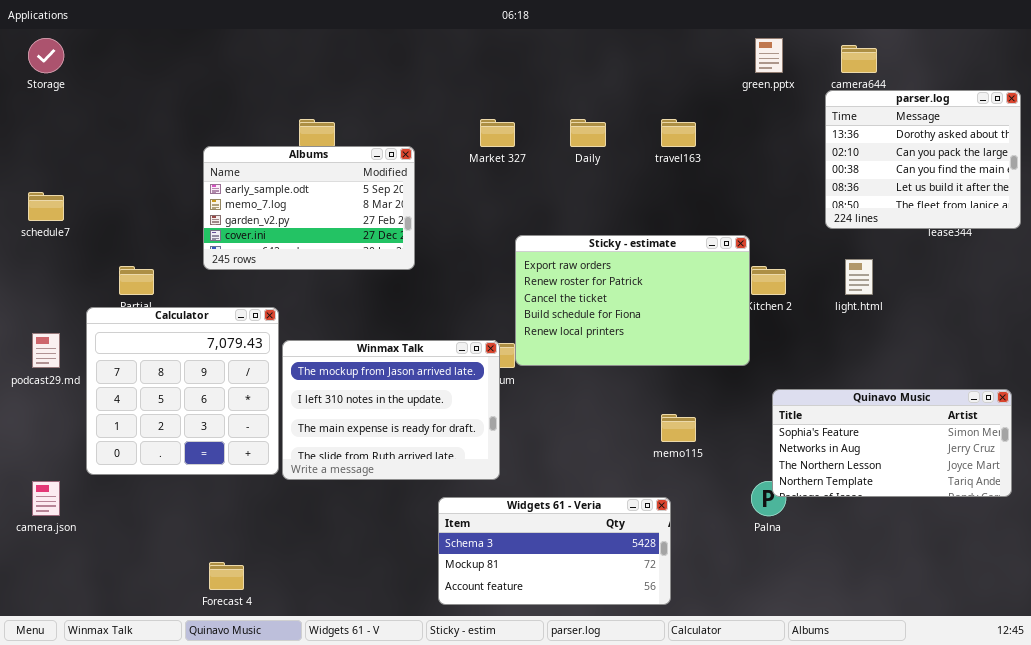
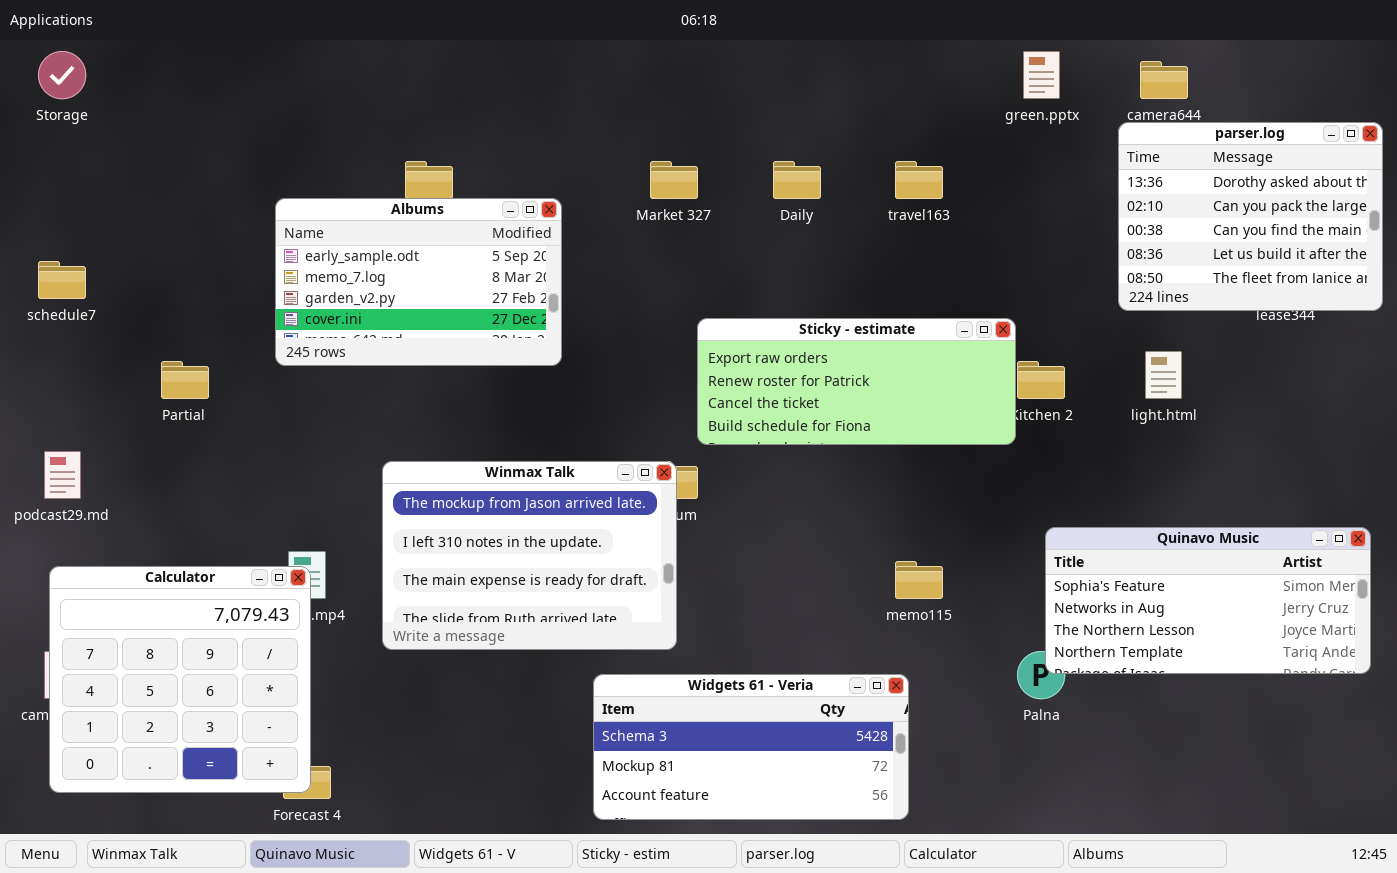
Sticky - estimate: [515,235,750,366] -> [697,318,1016,445], resized
Calculator: [86,307,279,475] -> [49,566,311,793], moved

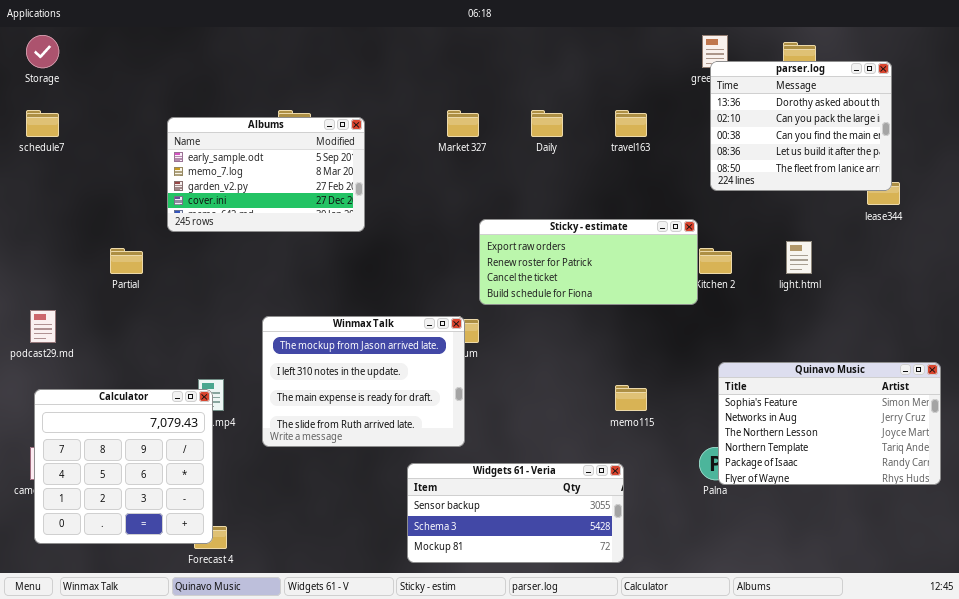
parser.log: [1118,122,1383,311] -> [710,61,892,191], moved
Albums: [275,198,562,366] -> [167,117,365,232], moved
schedule7: [38,261,86,299] -> [26,110,59,137], moved
Quinavo Music: [1045,527,1371,674] -> [718,362,941,485], resized
Widgets 61 - Veria: [593,674,909,820] -> [407,463,624,563], scrolled up 1 row

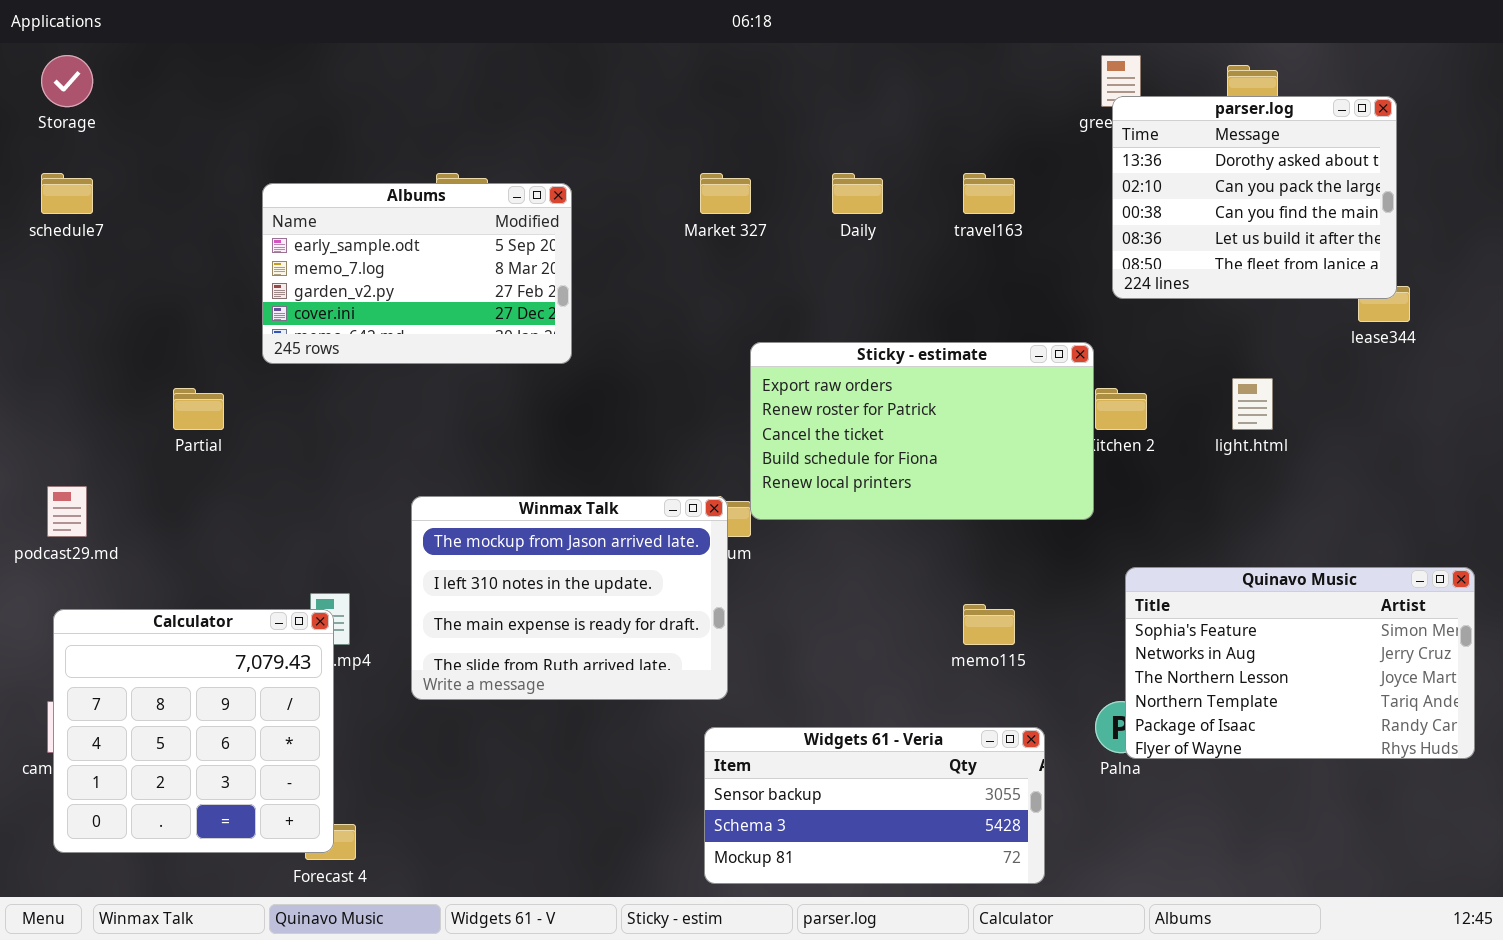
Sticky - estimate: [479,219,698,305] -> [750,342,1094,520], resized
Widgets 61 - Veria: [407,463,624,563] -> [704,727,1045,884], moved

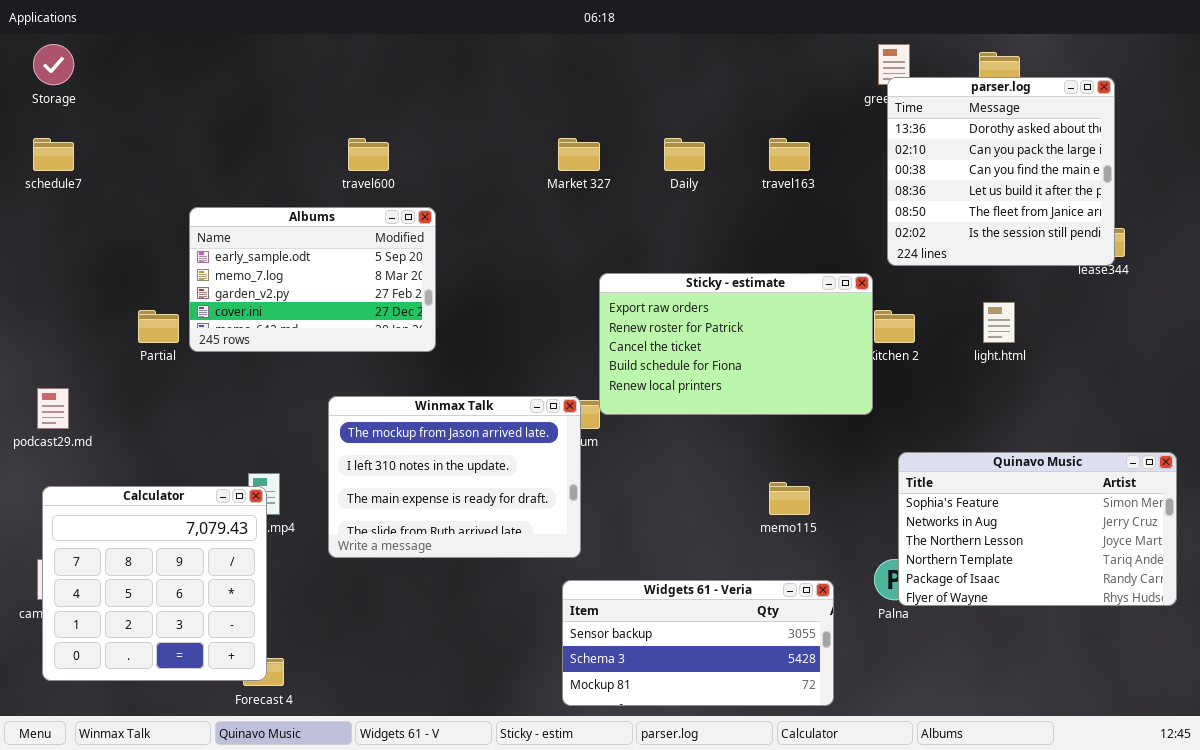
parser.log: [1112,96,1397,299] -> [887,77,1115,266], resized
Albums: [262,183,572,364] -> [189,207,436,352], moved

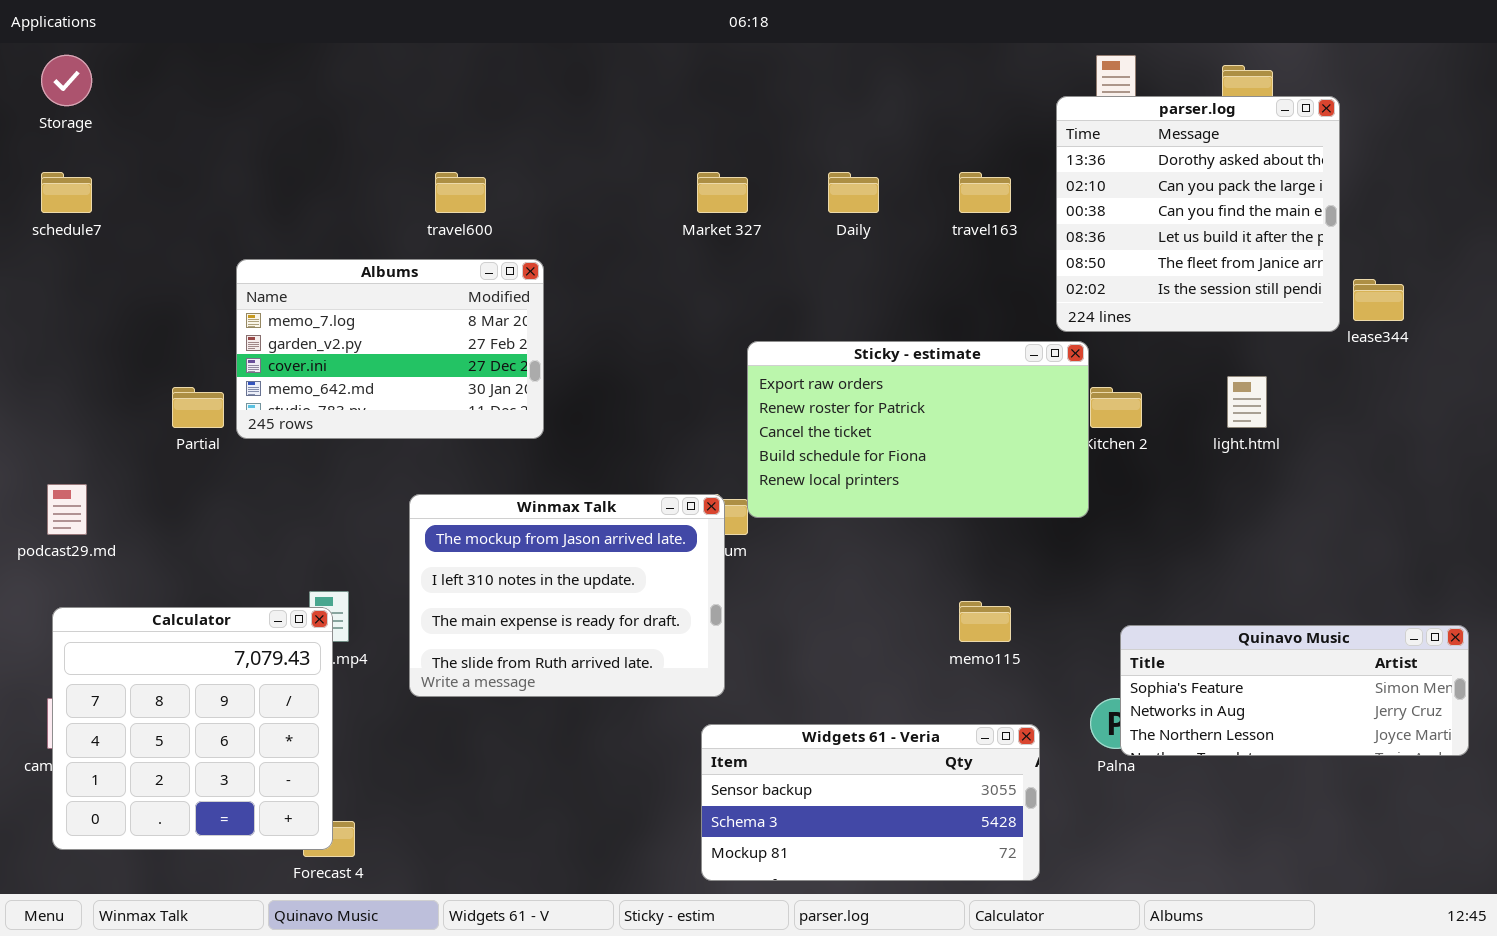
parser.log: [887,77,1115,266] -> [1056,96,1340,332], moved
Albums: [189,207,436,352] -> [236,259,544,439], scrolled down 1 row
Quinavo Music: [898,452,1177,606] -> [1120,625,1469,756], resized

